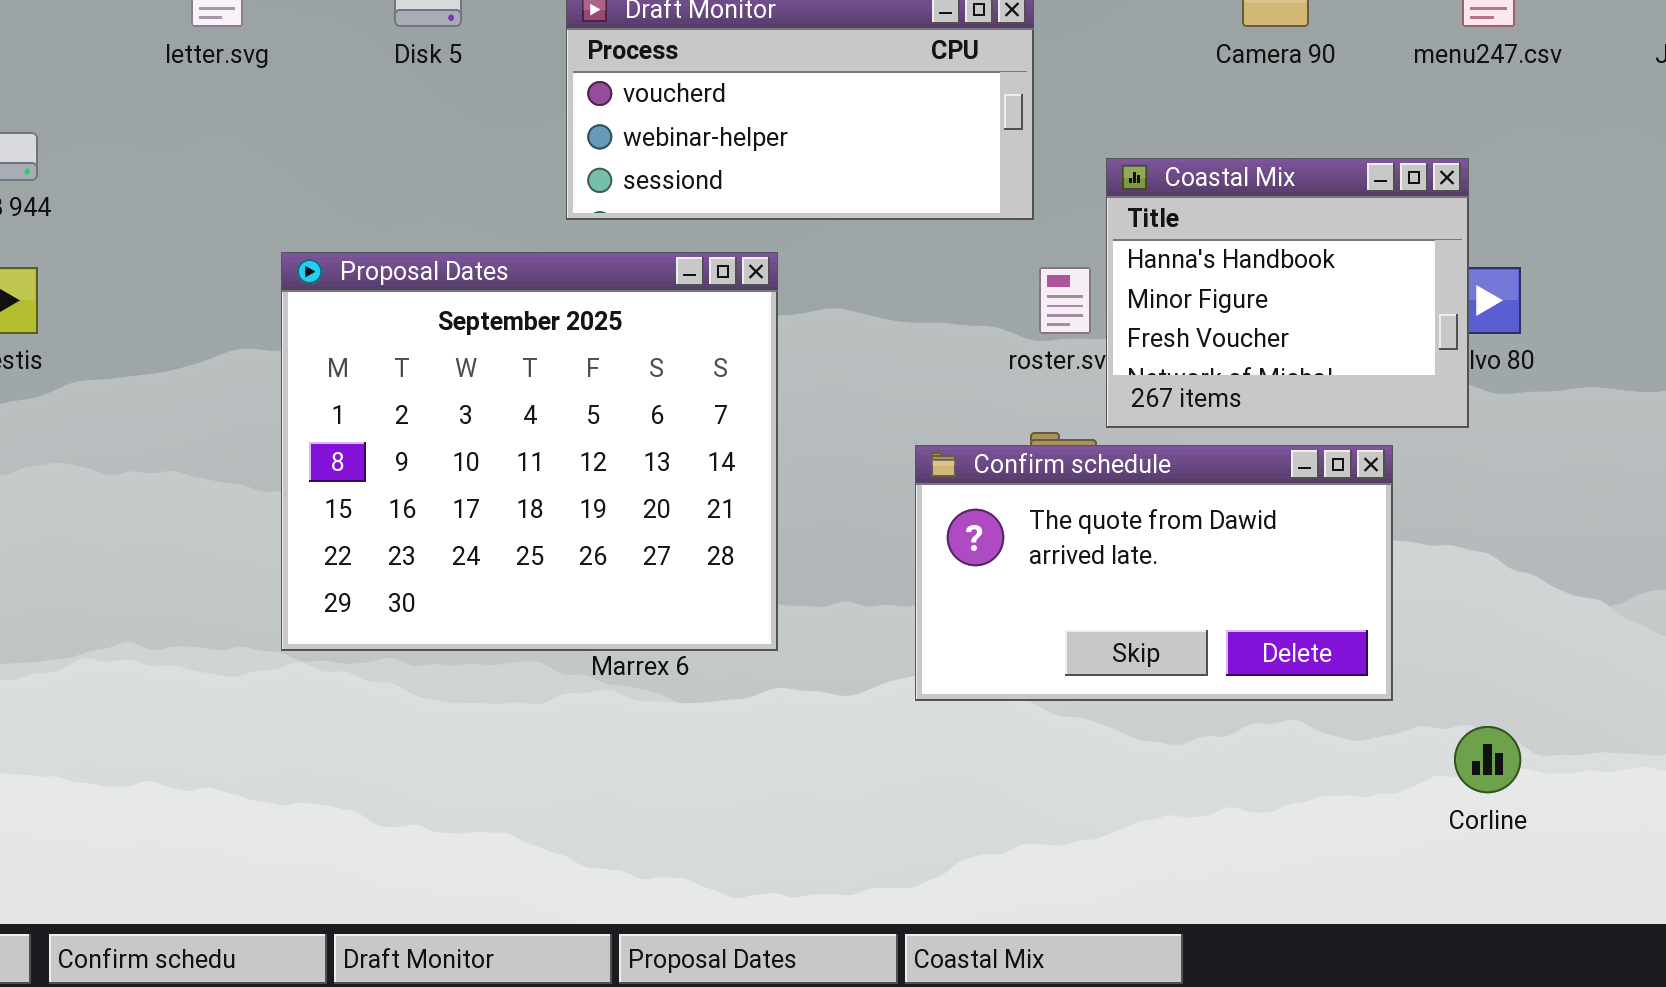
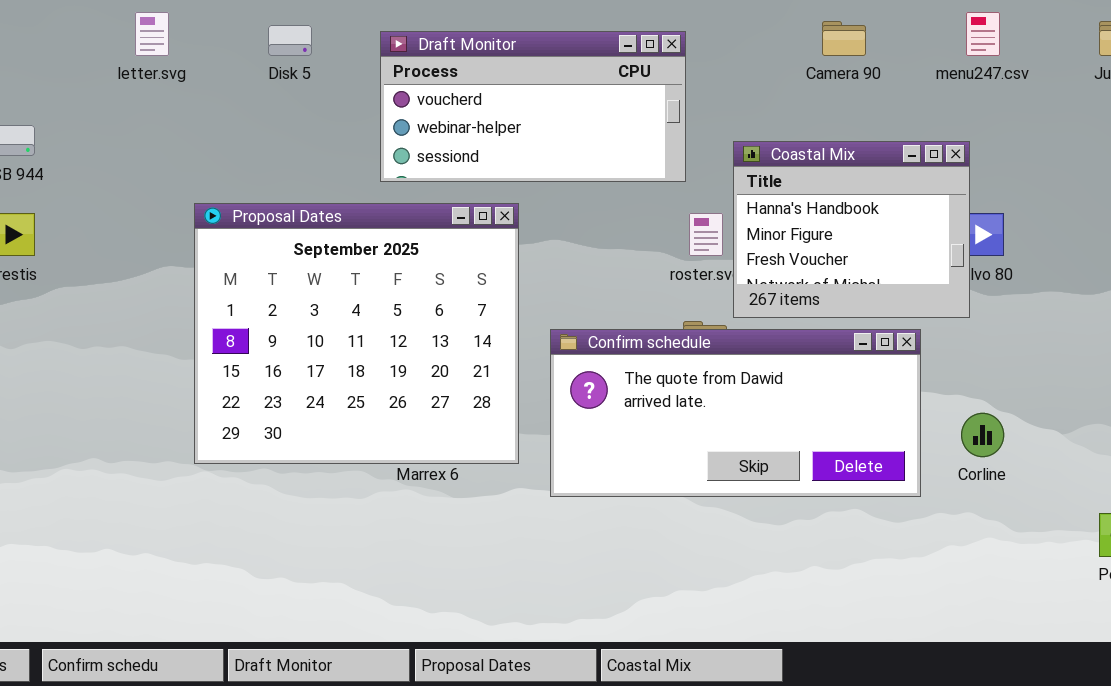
Confirm schedule: [915,445,1393,701] -> [550,329,921,497], resized
Corline: [1454,726,1521,793] -> [961,413,1004,457], moved

